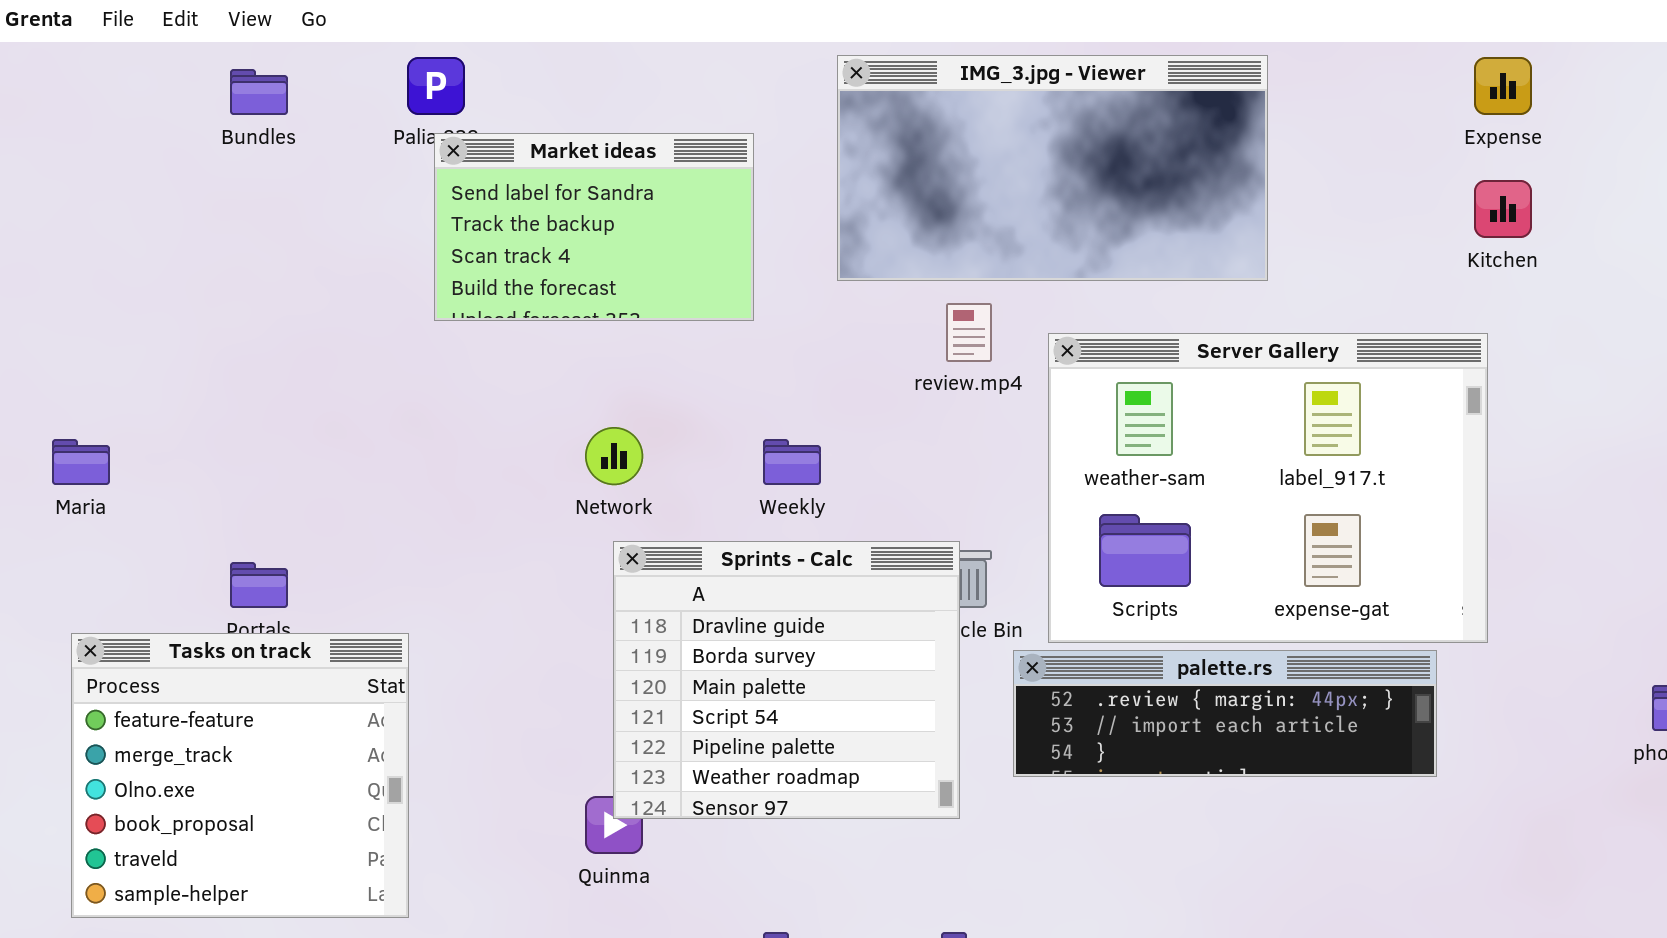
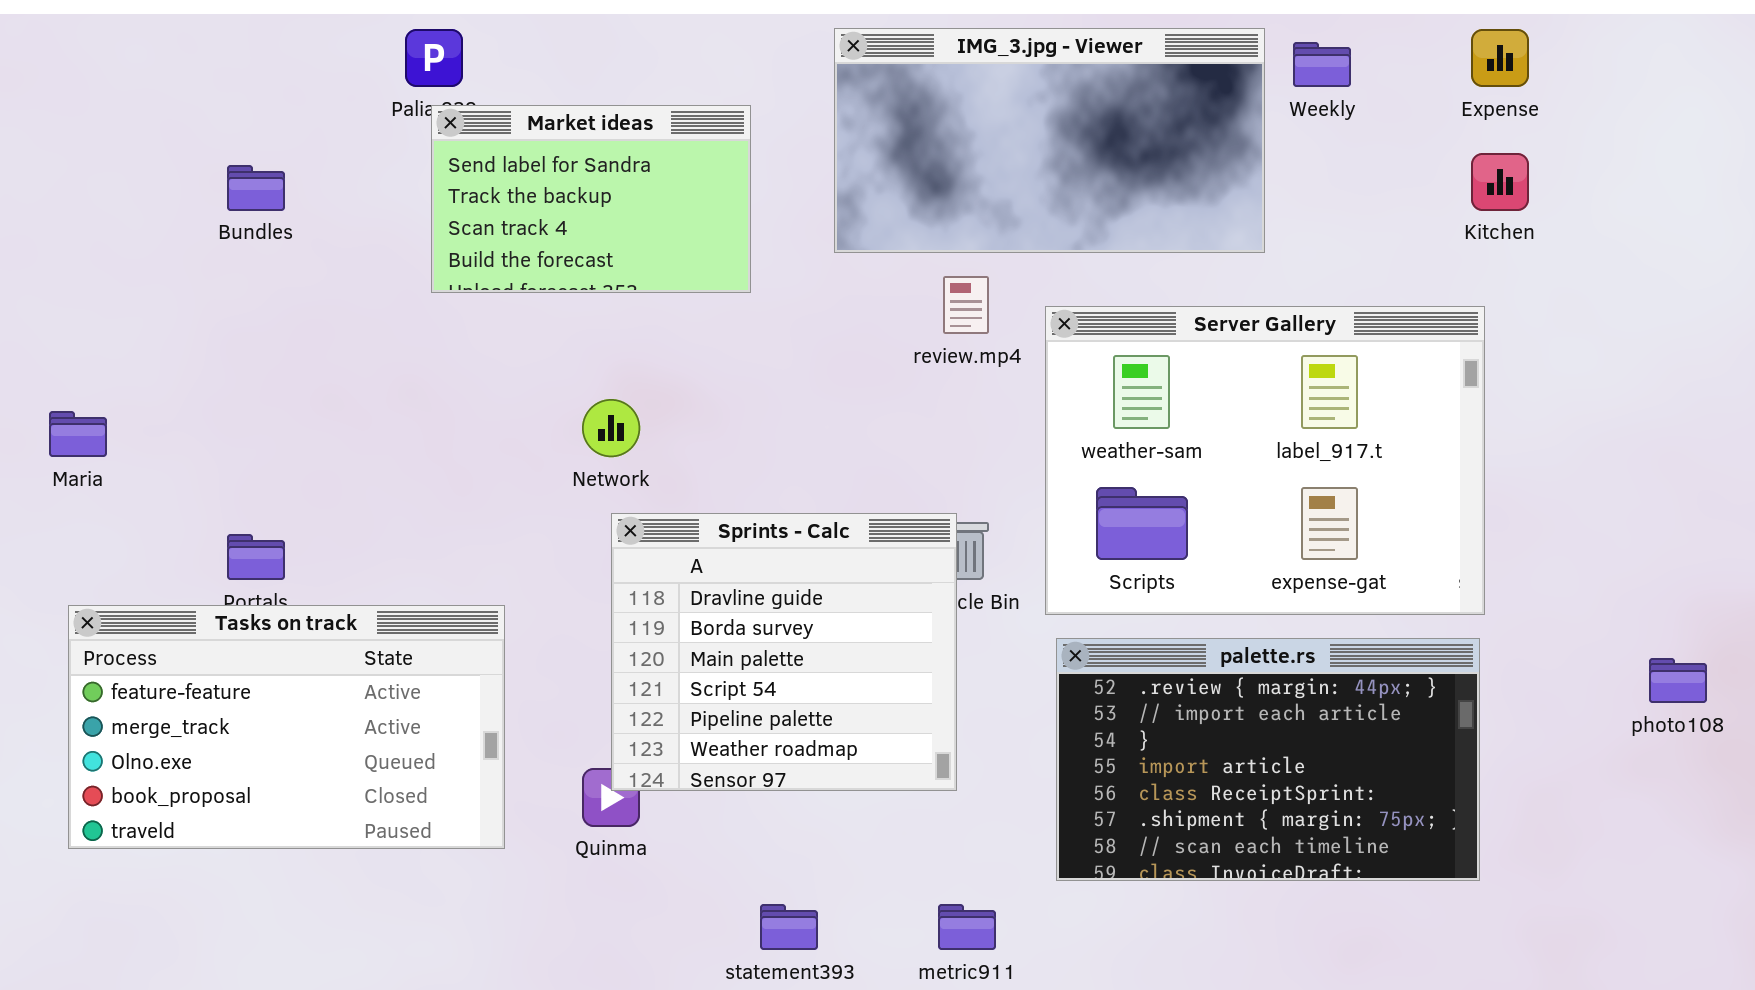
Bundles: [230,69,288,115] -> [227,165,285,211], moved
Weekly: [763,439,821,485] -> [1293,42,1351,87], moved
Tasks on track: [71,633,409,918] -> [68,605,505,849], resized
palette.rs: [1013,650,1437,777] -> [1056,638,1480,881], moved, resized

